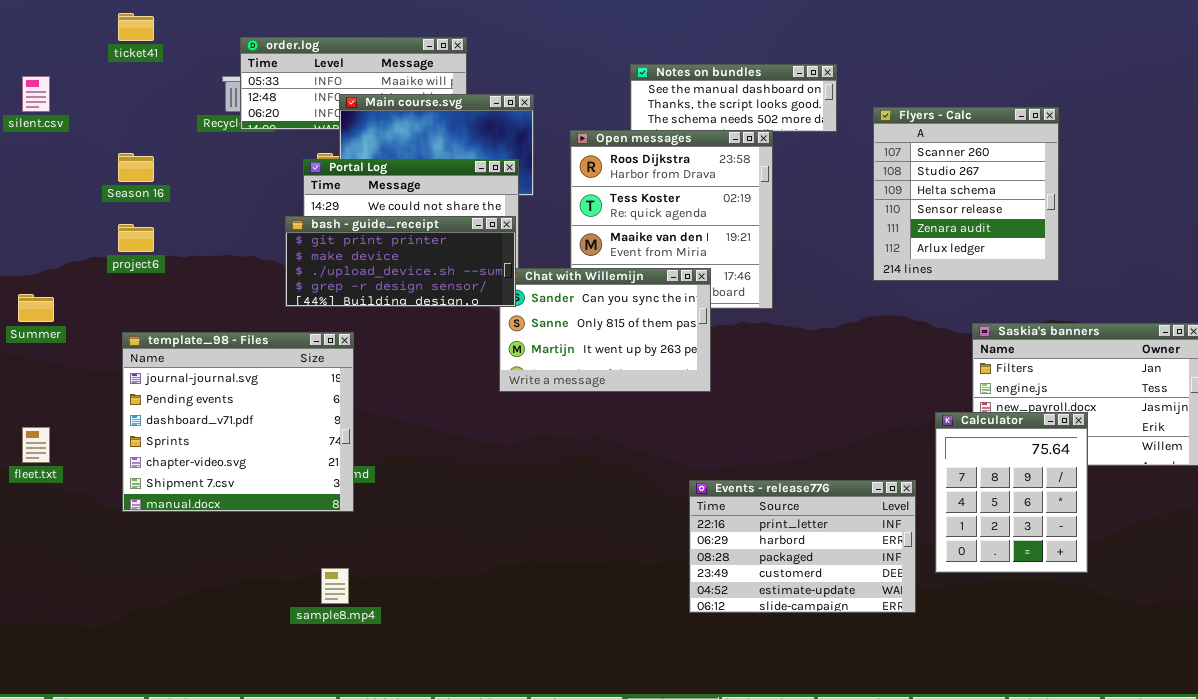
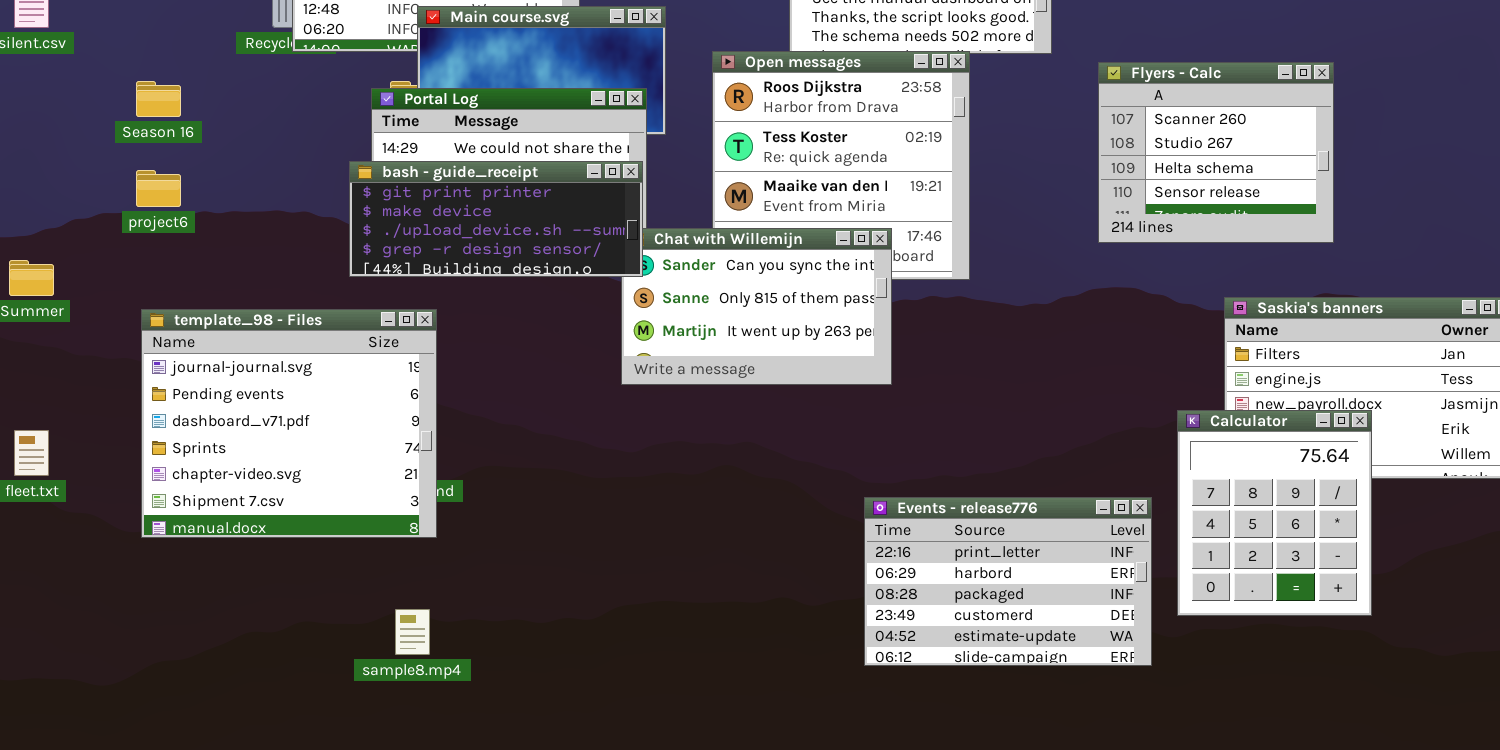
Flyers - Calc: [873,107,1059,281] -> [1098,62,1334,243], resized

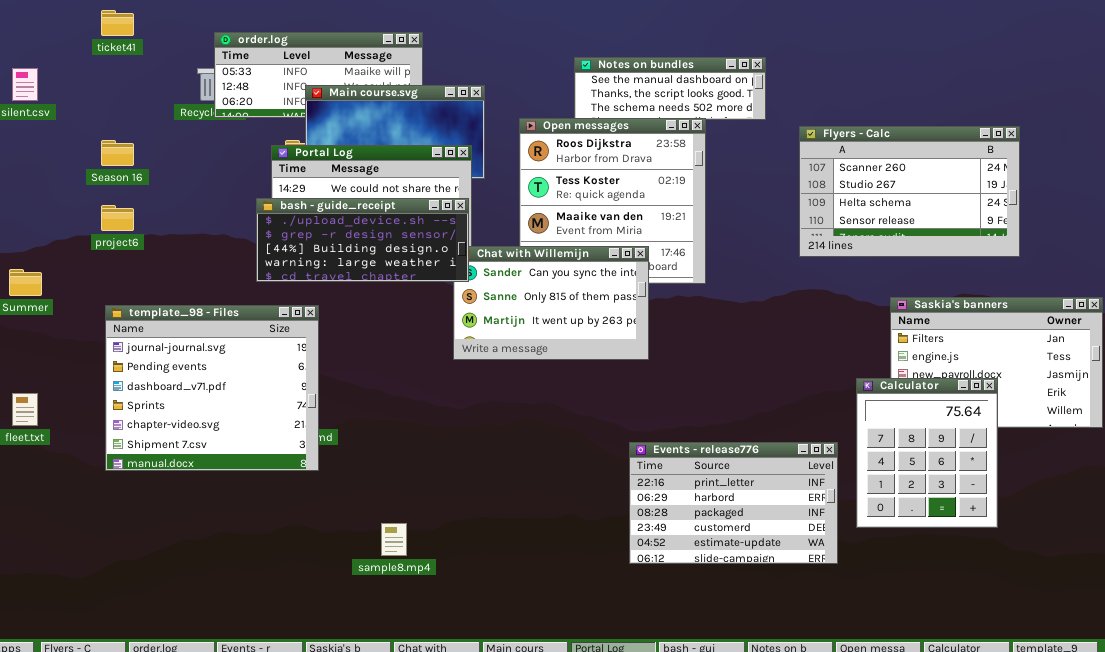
Flyers - Calc: [1098,62,1334,243] -> [799,126,1020,257], resized
bash - guide_receipt: [349,161,643,277] -> [256,198,469,282], scrolled down 2 rows
sample8.mp4: [395,609,430,655] -> [381,523,407,556], moved

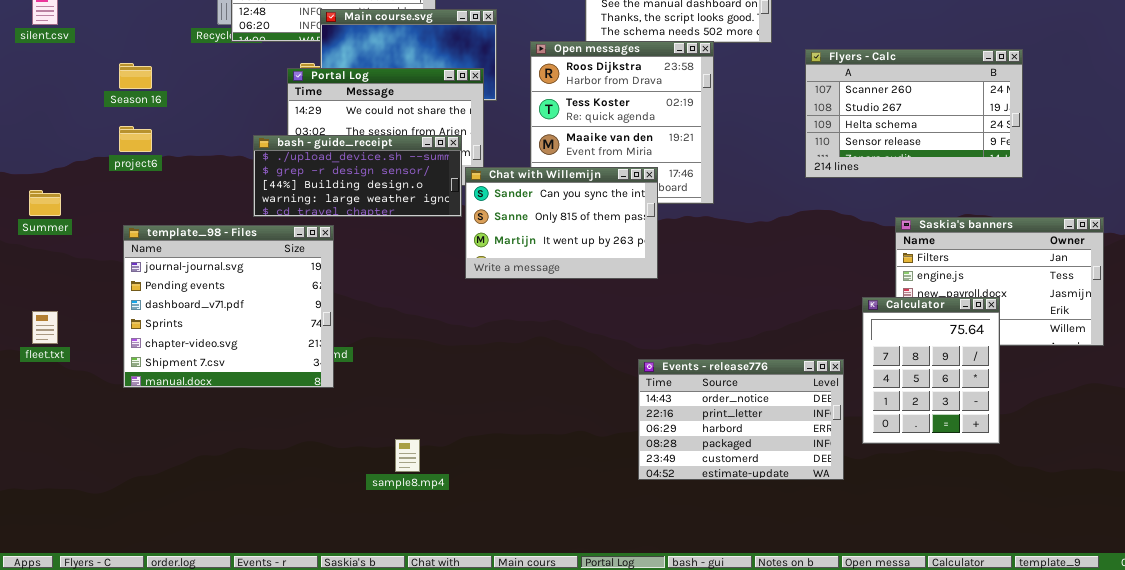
bash - guide_receipt: [256,198,469,282] -> [253,135,462,217], moved
Events - release776: [629,442,838,564] -> [638,359,844,480], scrolled up 1 row

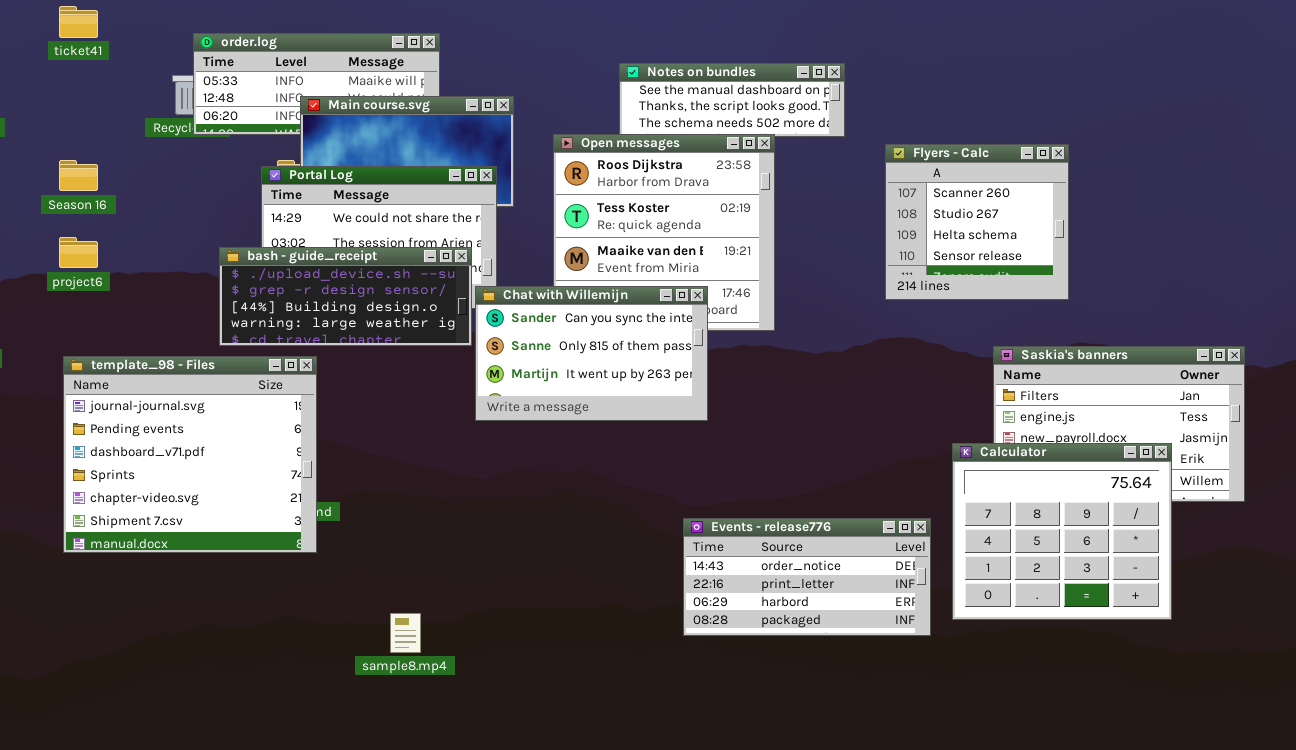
Flyers - Calc: [805,49,1023,178] -> [885,144,1069,300], resized
Calculator: [862,297,1000,444] -> [952,443,1172,620], resized
Events - release776: [638,359,844,480] -> [683,518,931,636], resized

